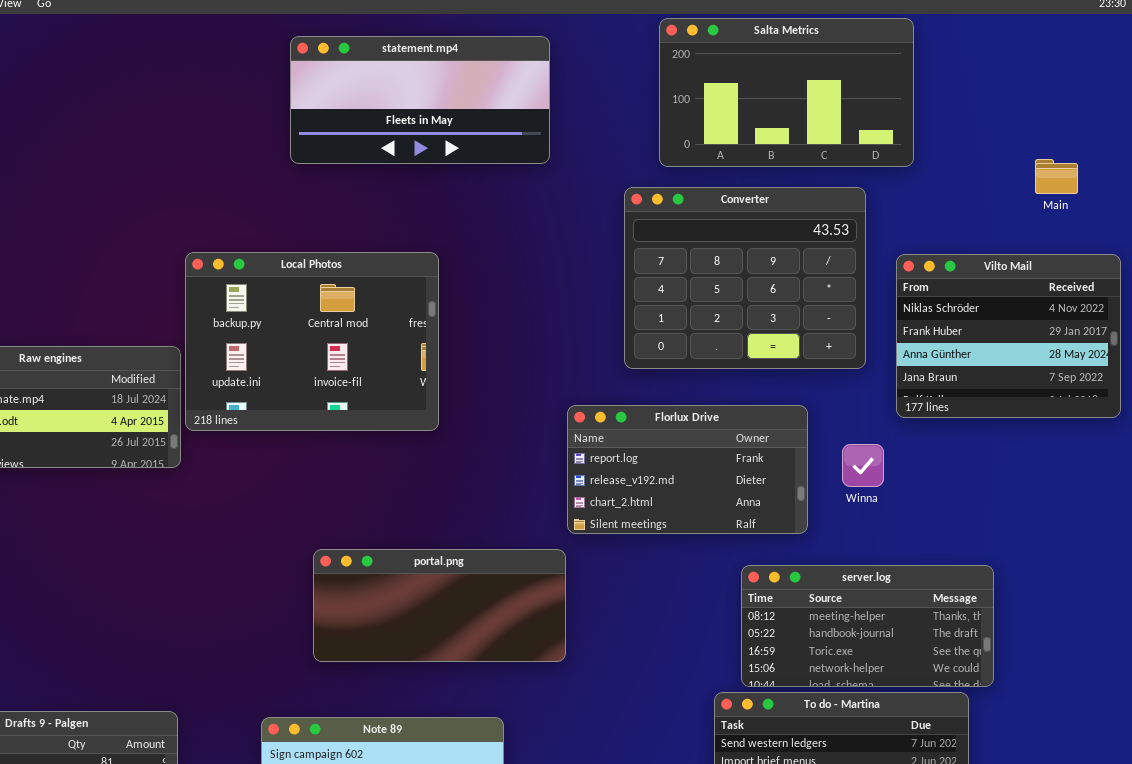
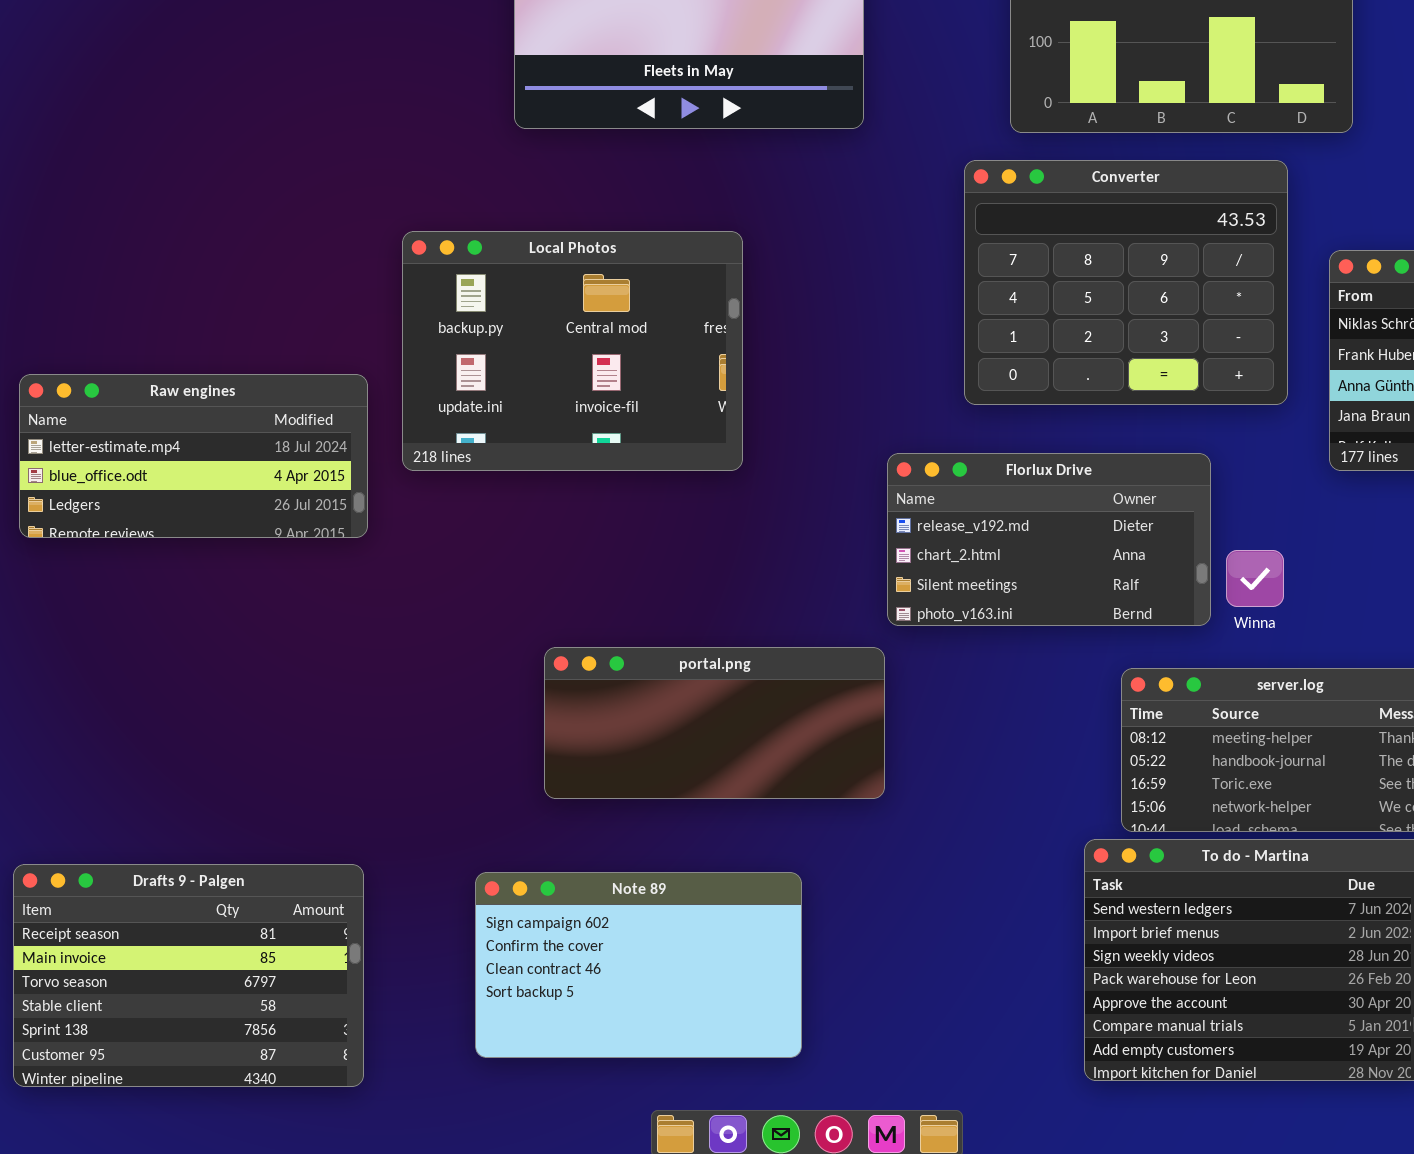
Local Photos: [185,252,439,431] -> [402,231,743,471], moved
Florlux Drive: [567,405,808,534] -> [887,453,1211,626], scrolled down 1 row
Winna: [842,444,884,487] -> [1226,550,1284,607], moved

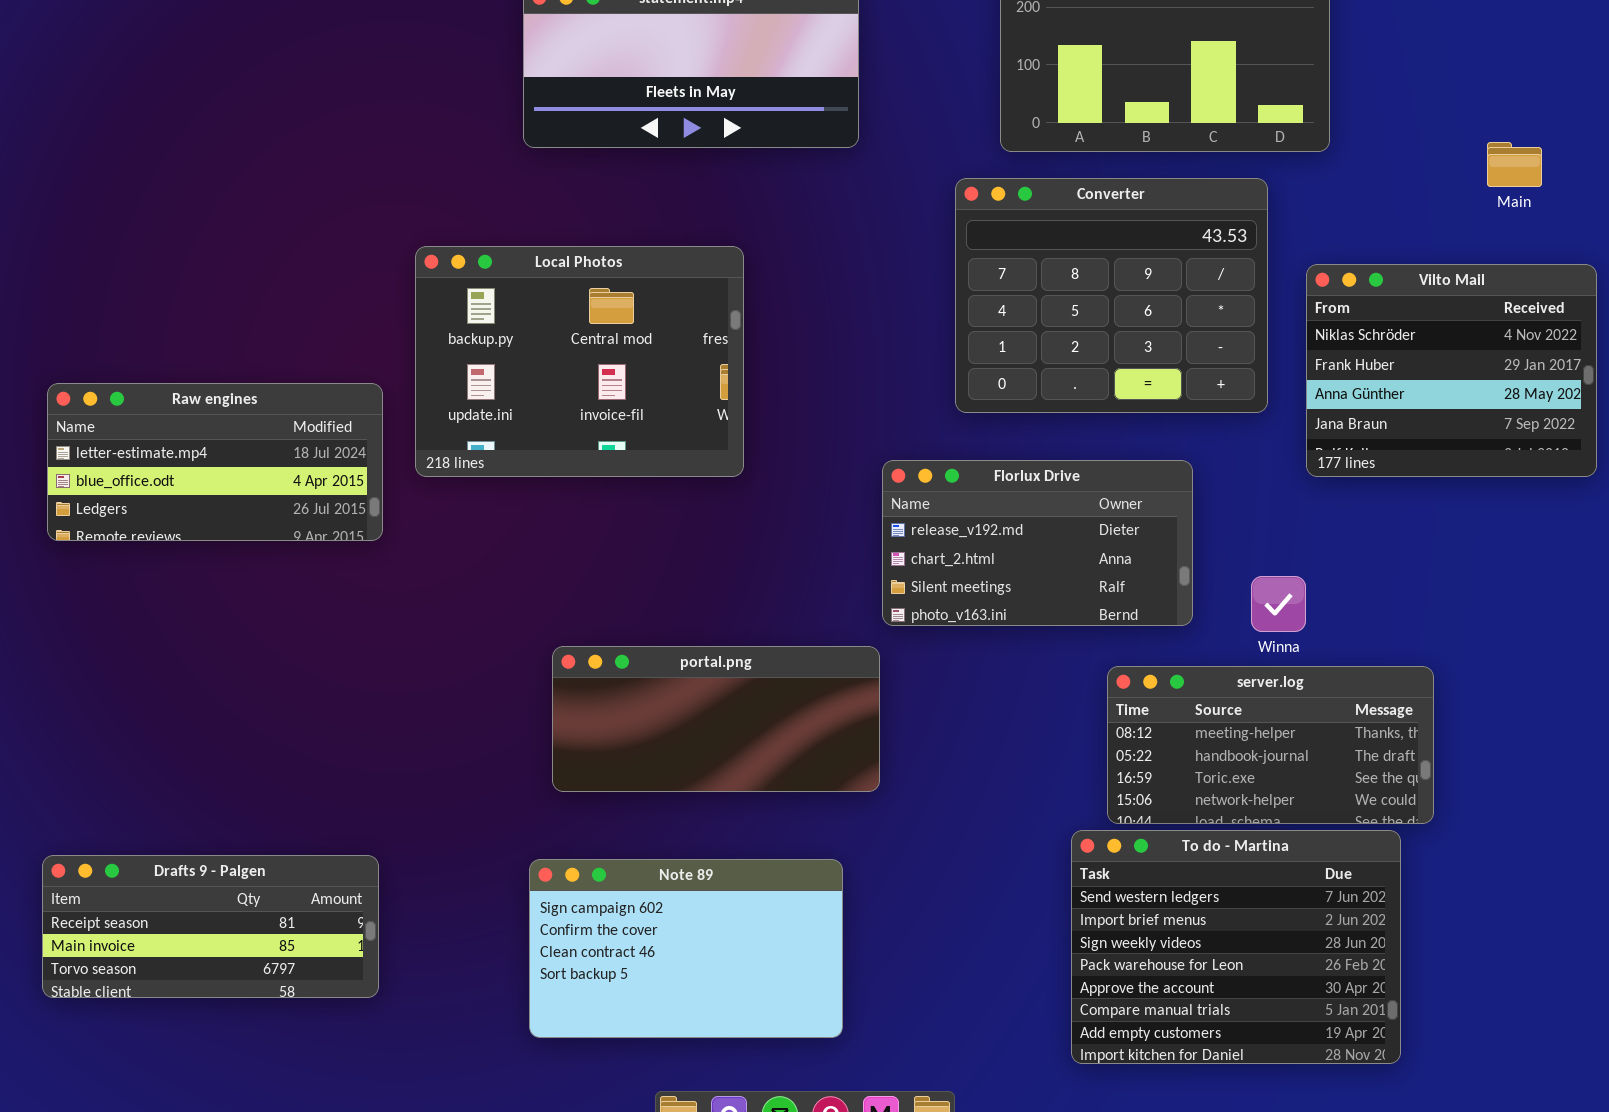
Winna: [1226,550,1284,607] -> [1251,576,1306,632], moved
Drafts 9 - Palgen: [13,864,364,1087] -> [42,855,379,998], resized
Note 89: [475,872,802,1058] -> [529,859,843,1038], moved

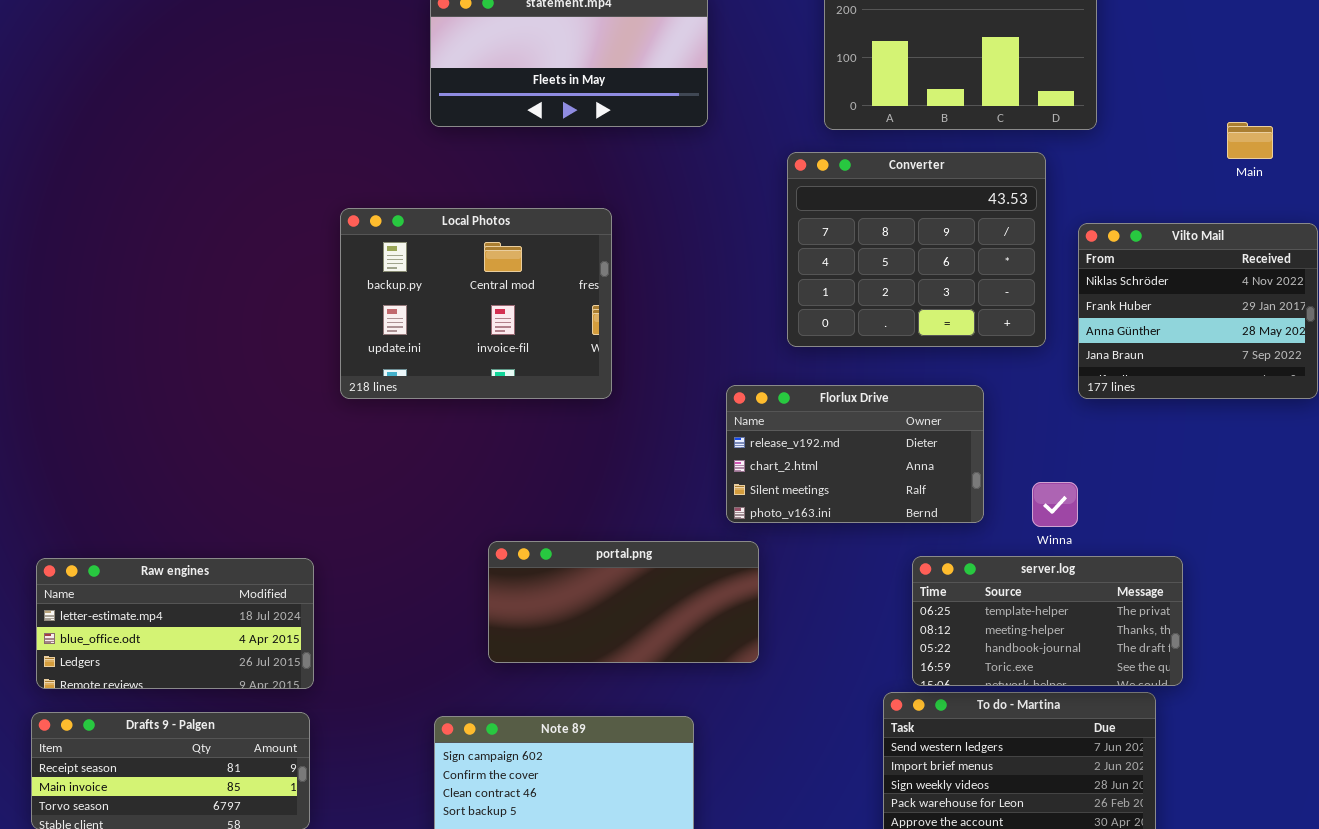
Raw engines: [47,383,383,541] -> [36,558,314,689], moved
portal.png: [552,646,880,792] -> [488,541,759,663], moved
server.log: [1107,666,1434,824] -> [912,556,1183,686], scrolled up 1 row

